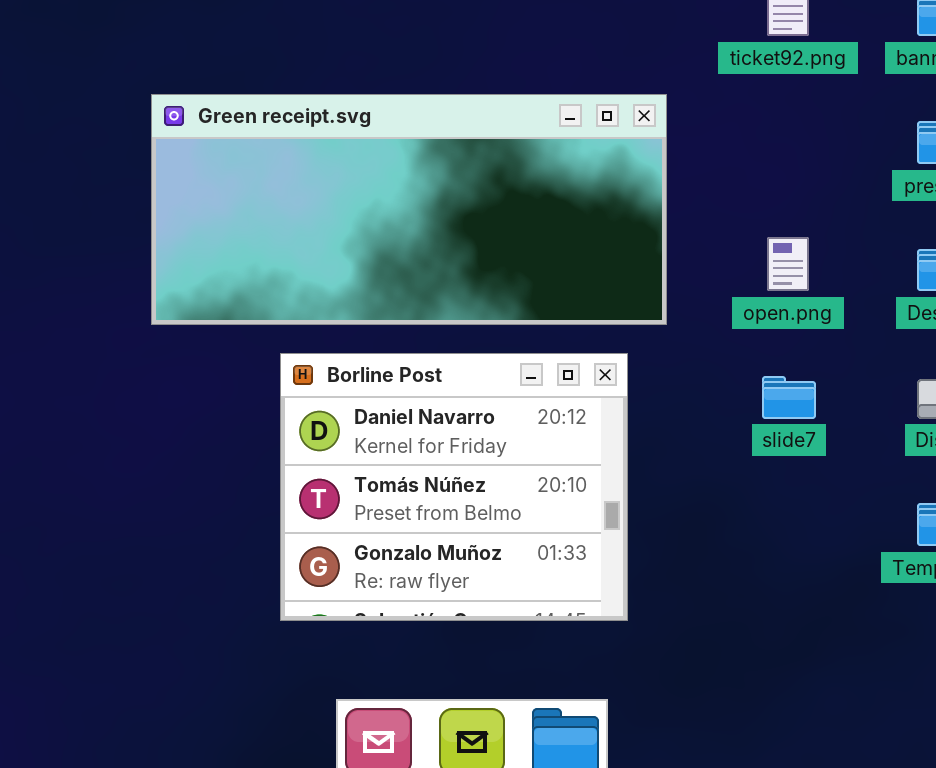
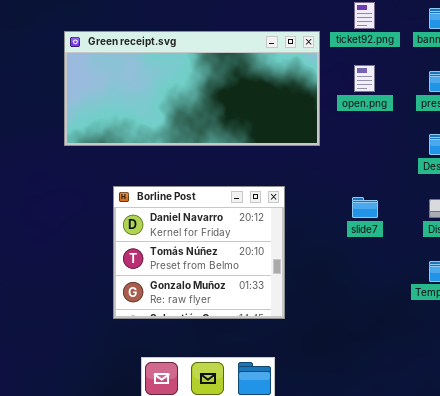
Green receipt.svg: [151,94,667,325] -> [64,31,320,146], moved
open.png: [767,237,809,291] -> [354,65,375,92], moved

